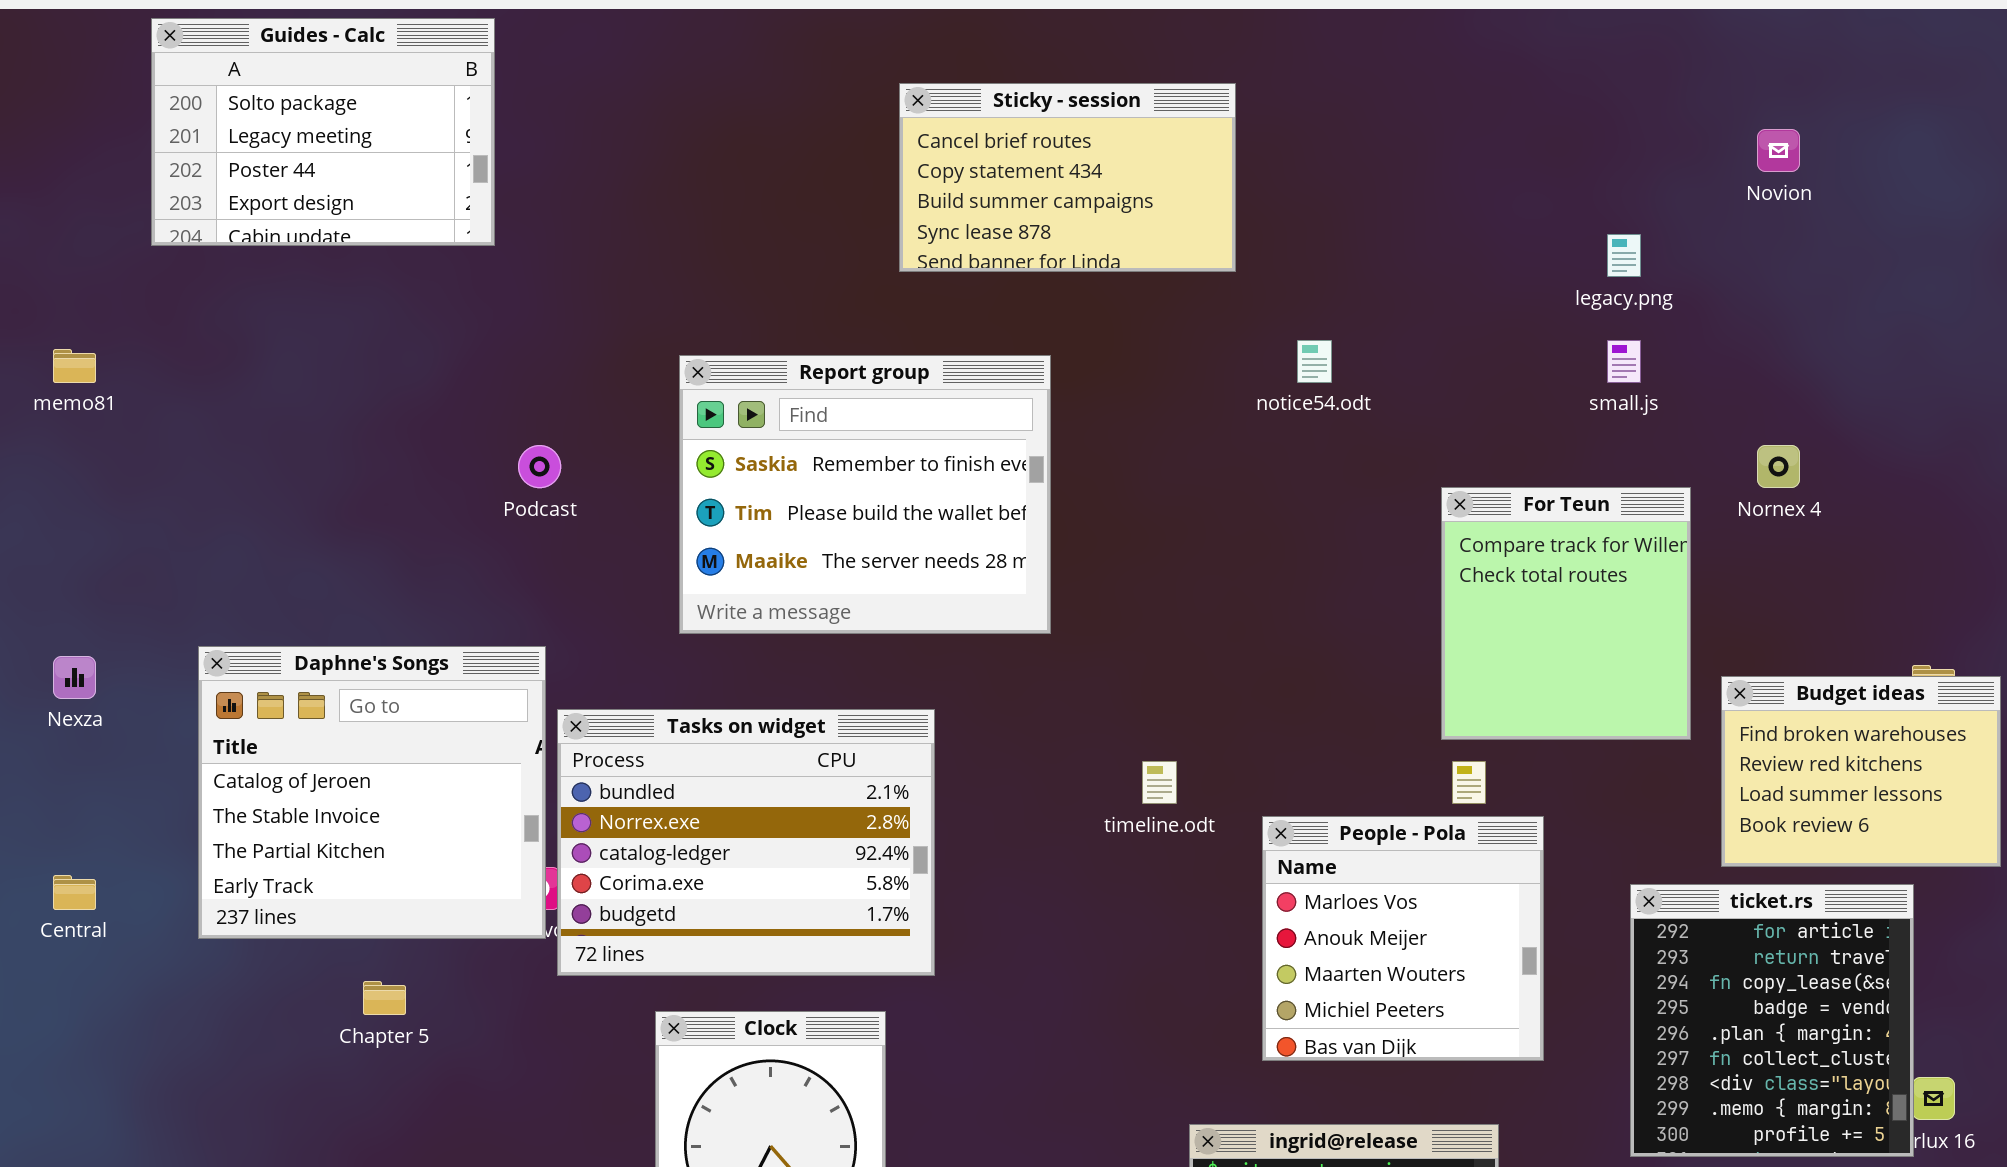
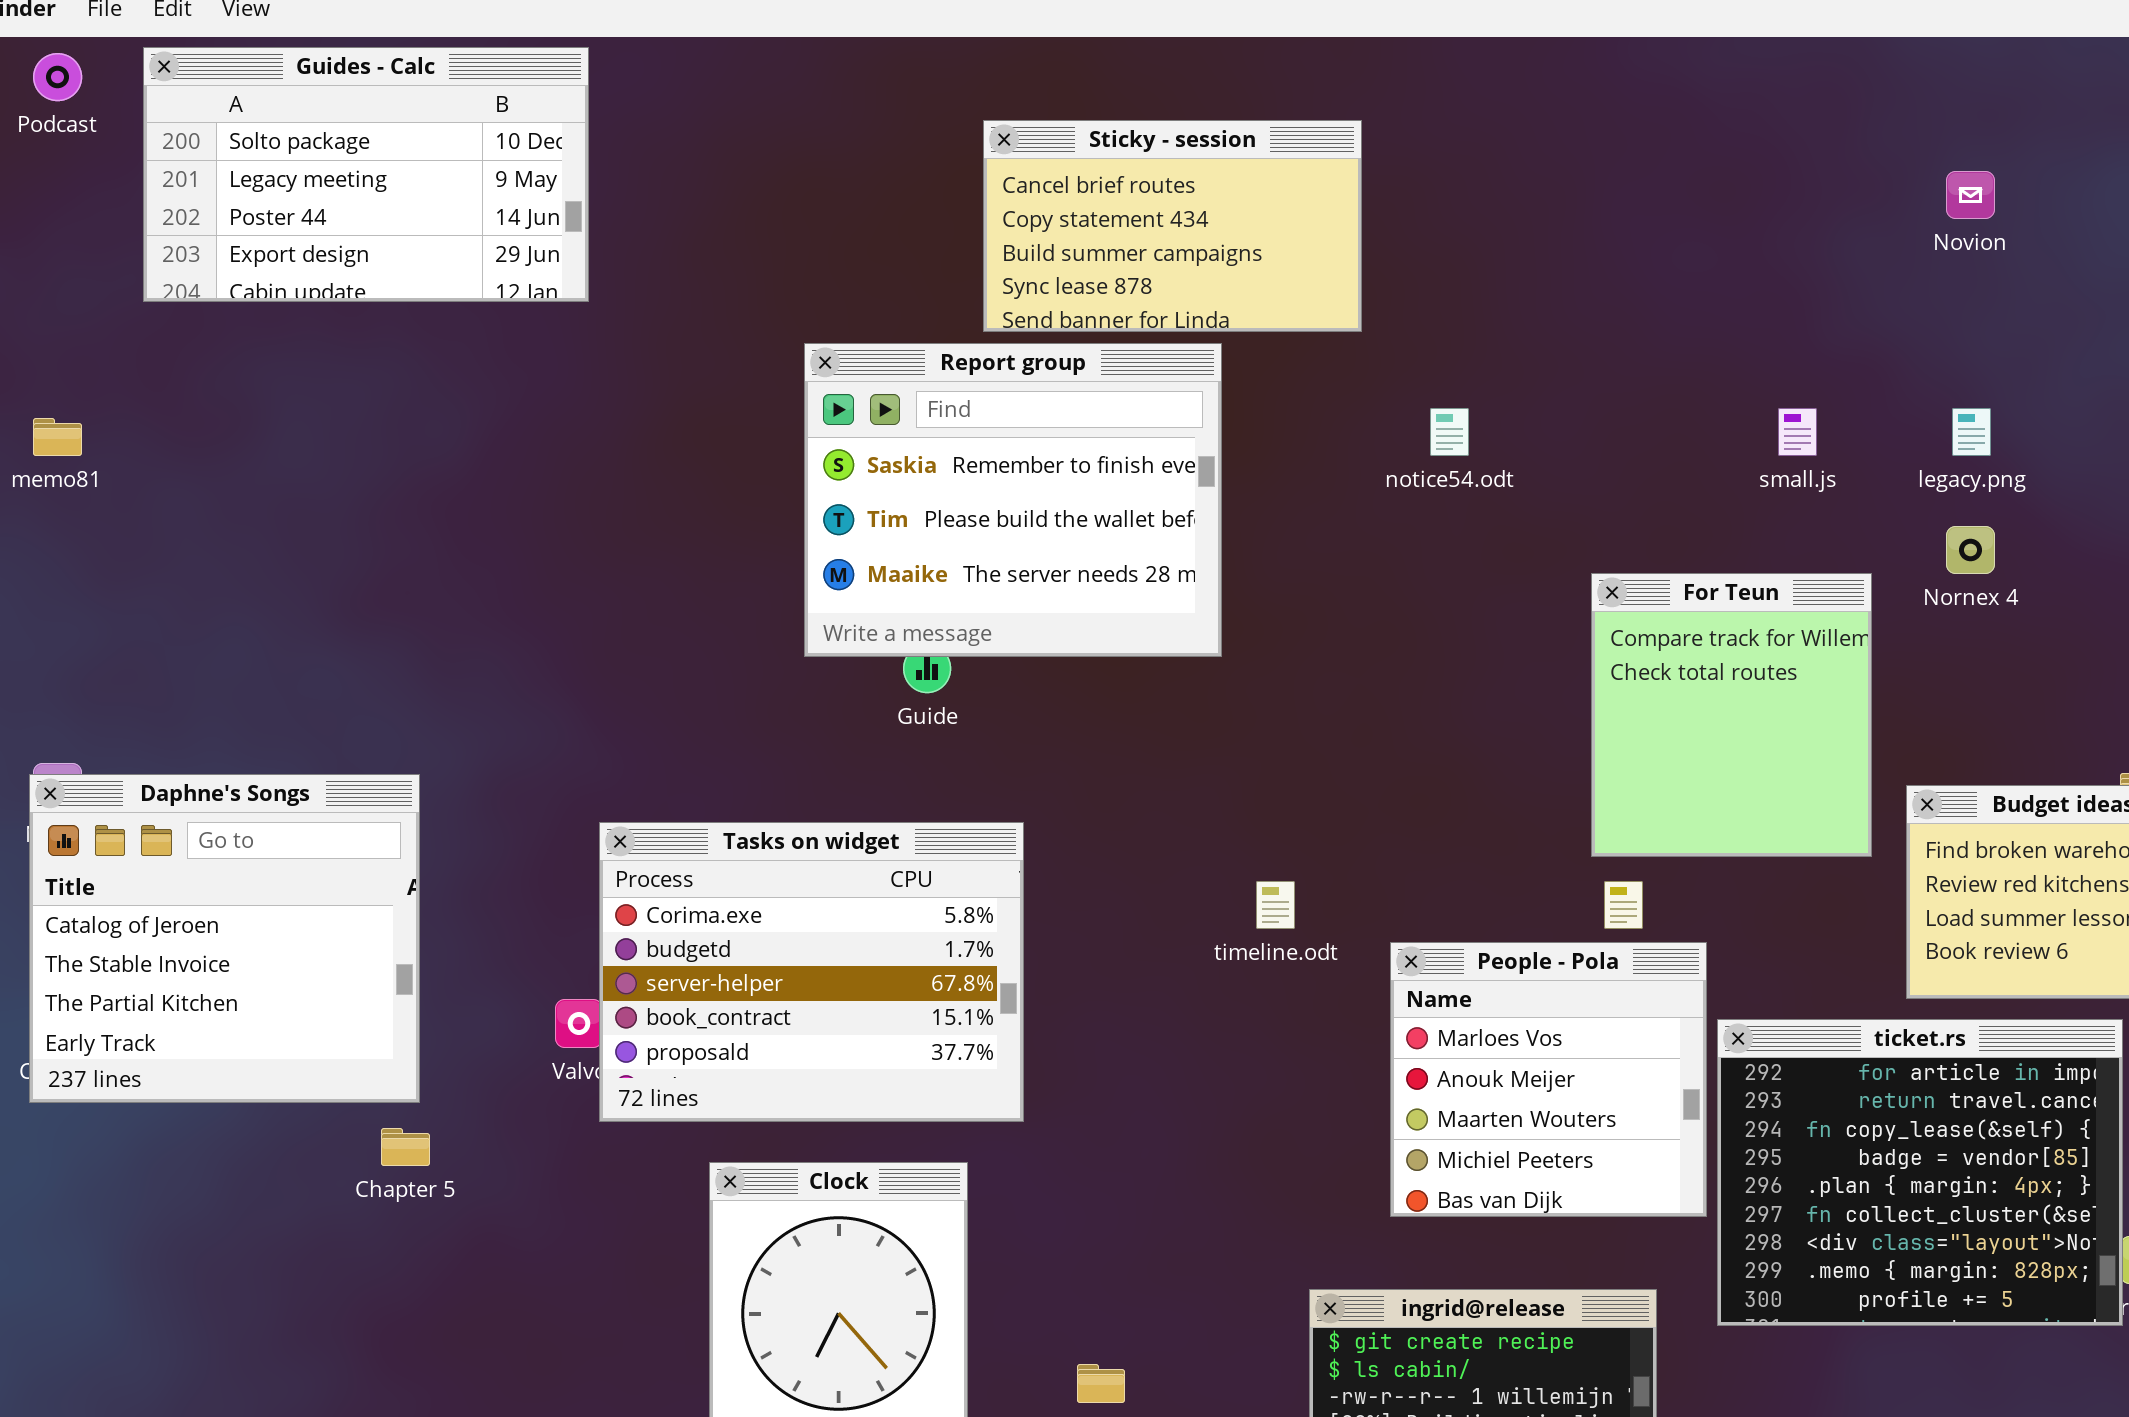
Guides - Calc: [151,18,495,246] -> [143,47,589,302], resized
legacy.png: [1607,234,1641,277] -> [1952,408,1991,456], moved
Report group: [679,355,1051,634] -> [804,343,1222,657], moved
Podcast: [518,445,561,488] -> [33,53,82,101], moved
Daphne's Songs: [198,646,546,939] -> [29,774,420,1103], moved
Tasks on widget: [557,709,935,976] -> [599,822,1024,1122], scrolled down 3 rows
ticket.rs: [1630,884,1914,1157] -> [1717,1019,2123,1326], resized

